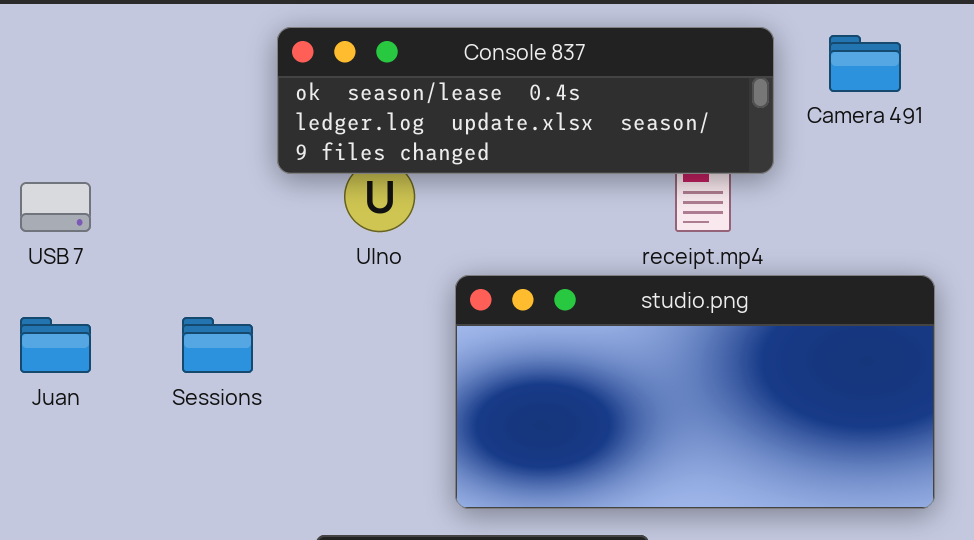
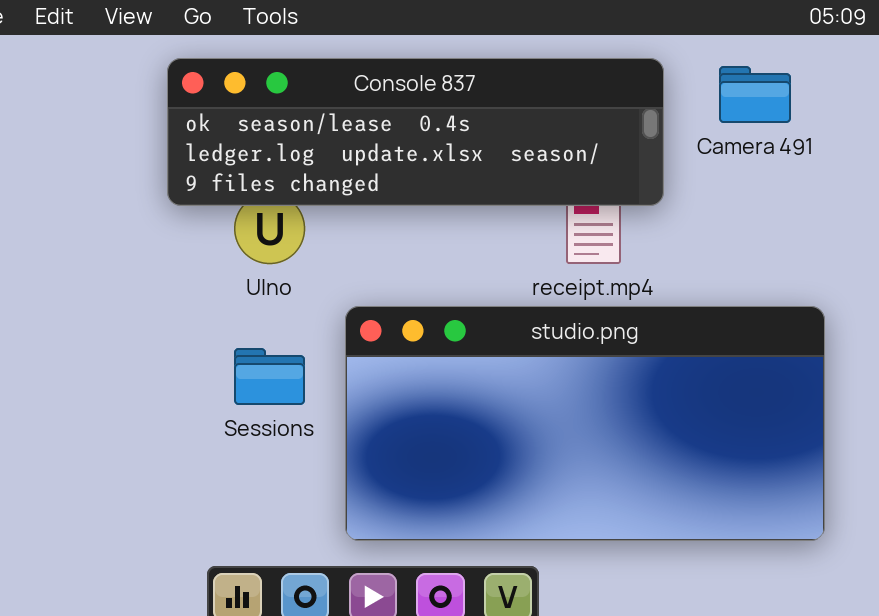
Sessions: [182,317,253,373] -> [234,348,305,405], moved

